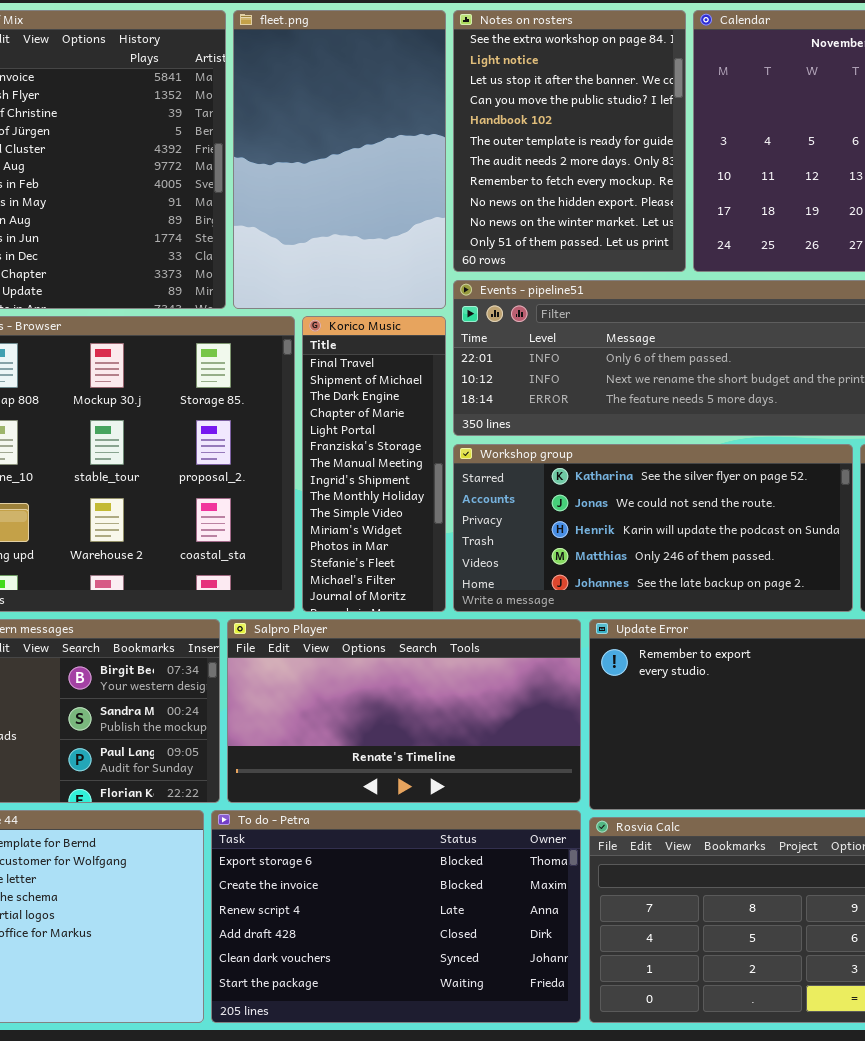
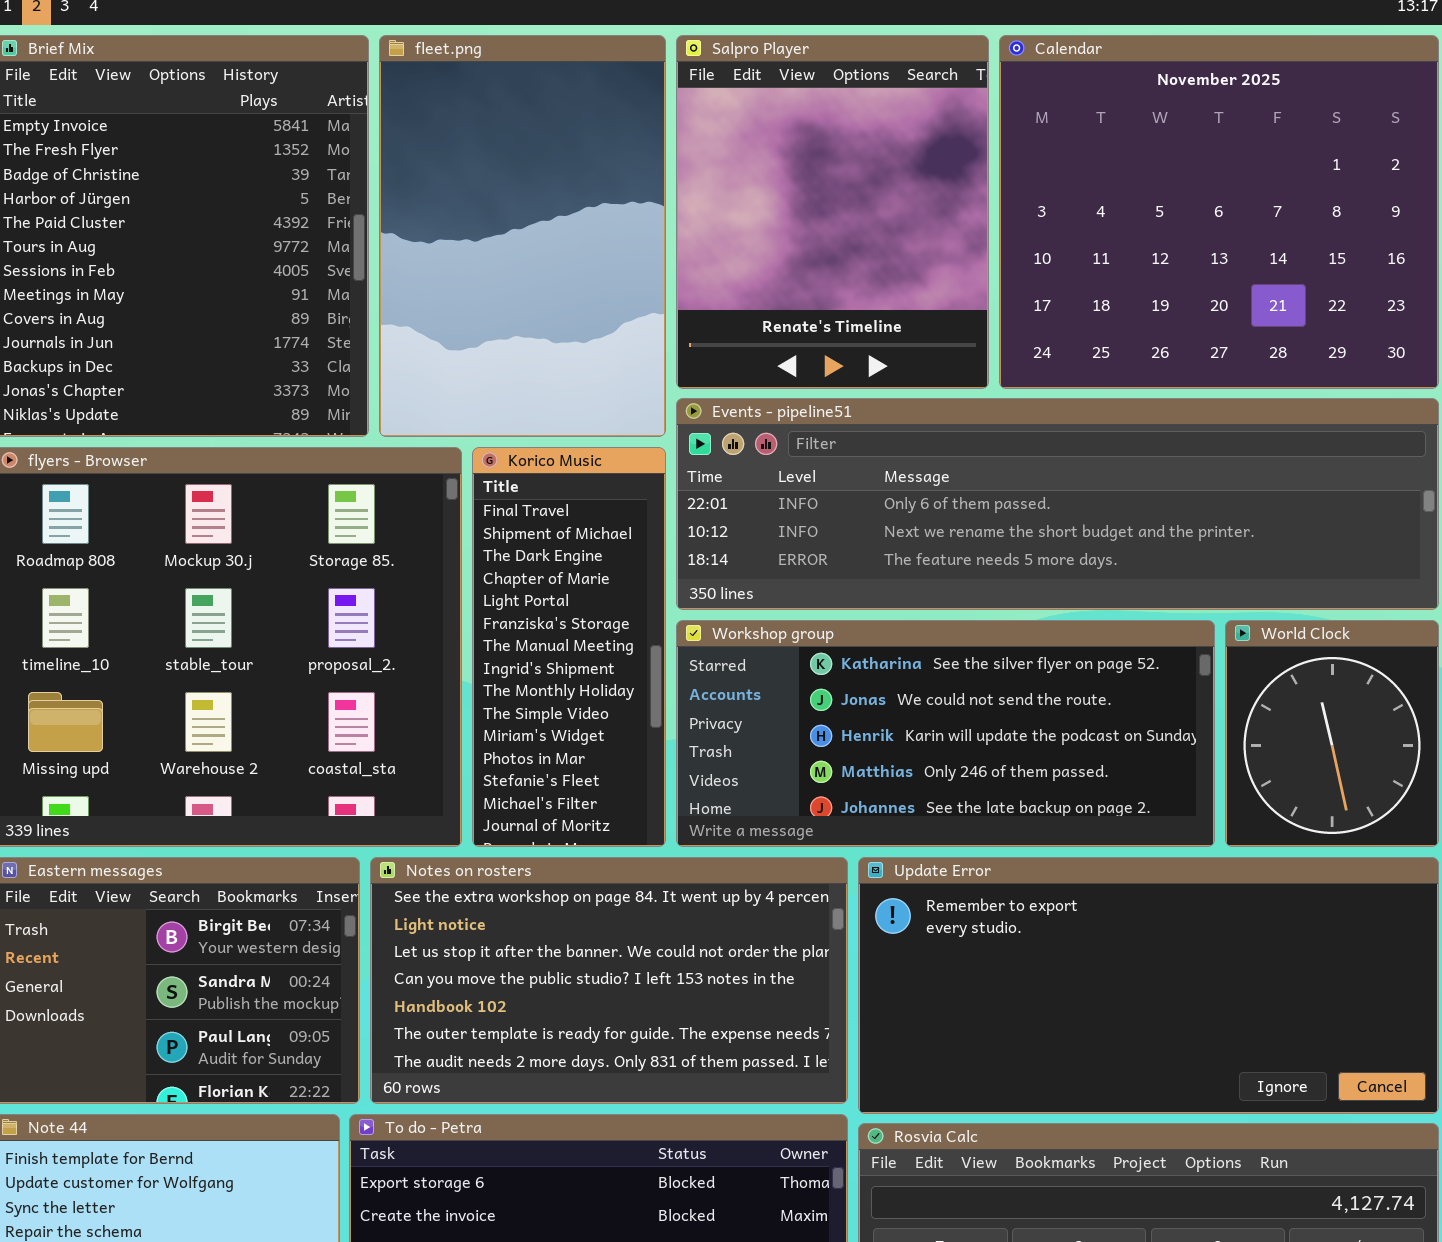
Notes on rosters: [453,10,686,272] -> [370,857,848,1104], moved, resized
Salpro Player: [227,619,581,803] -> [676,35,989,389], moved, resized

